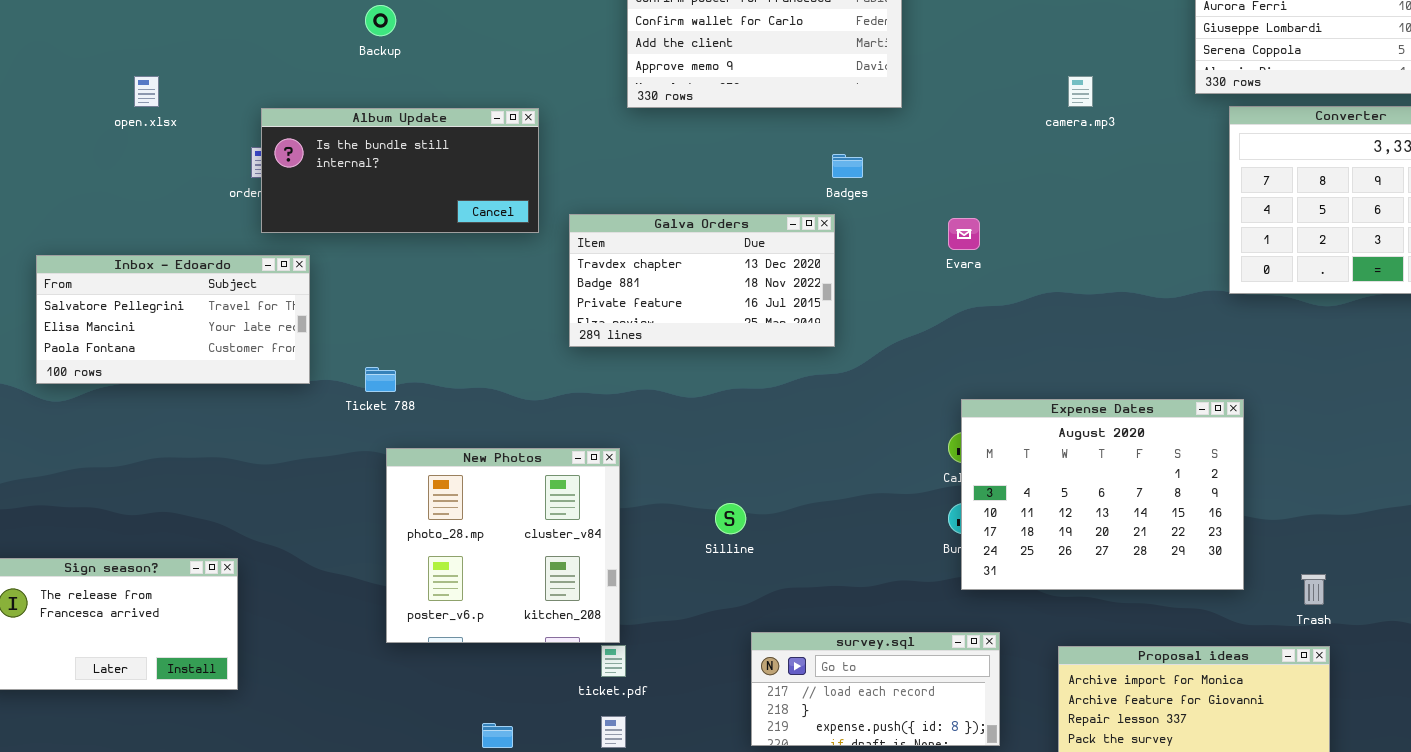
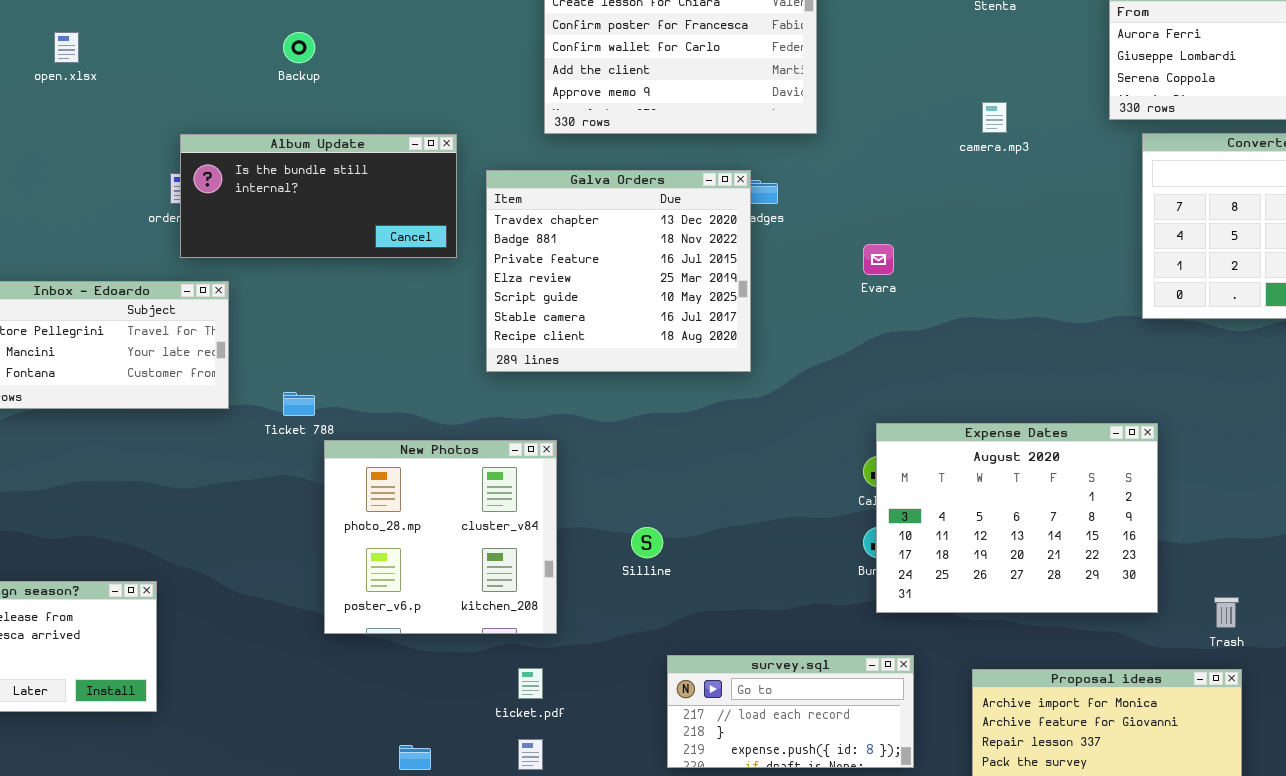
open.xlsx: [134,76,159,107] -> [54,32,79,63], moved
Galva Orders: [569,214,835,347] -> [486,170,751,372], resized
New Photos: [386,448,620,643] -> [324,440,557,634], moved

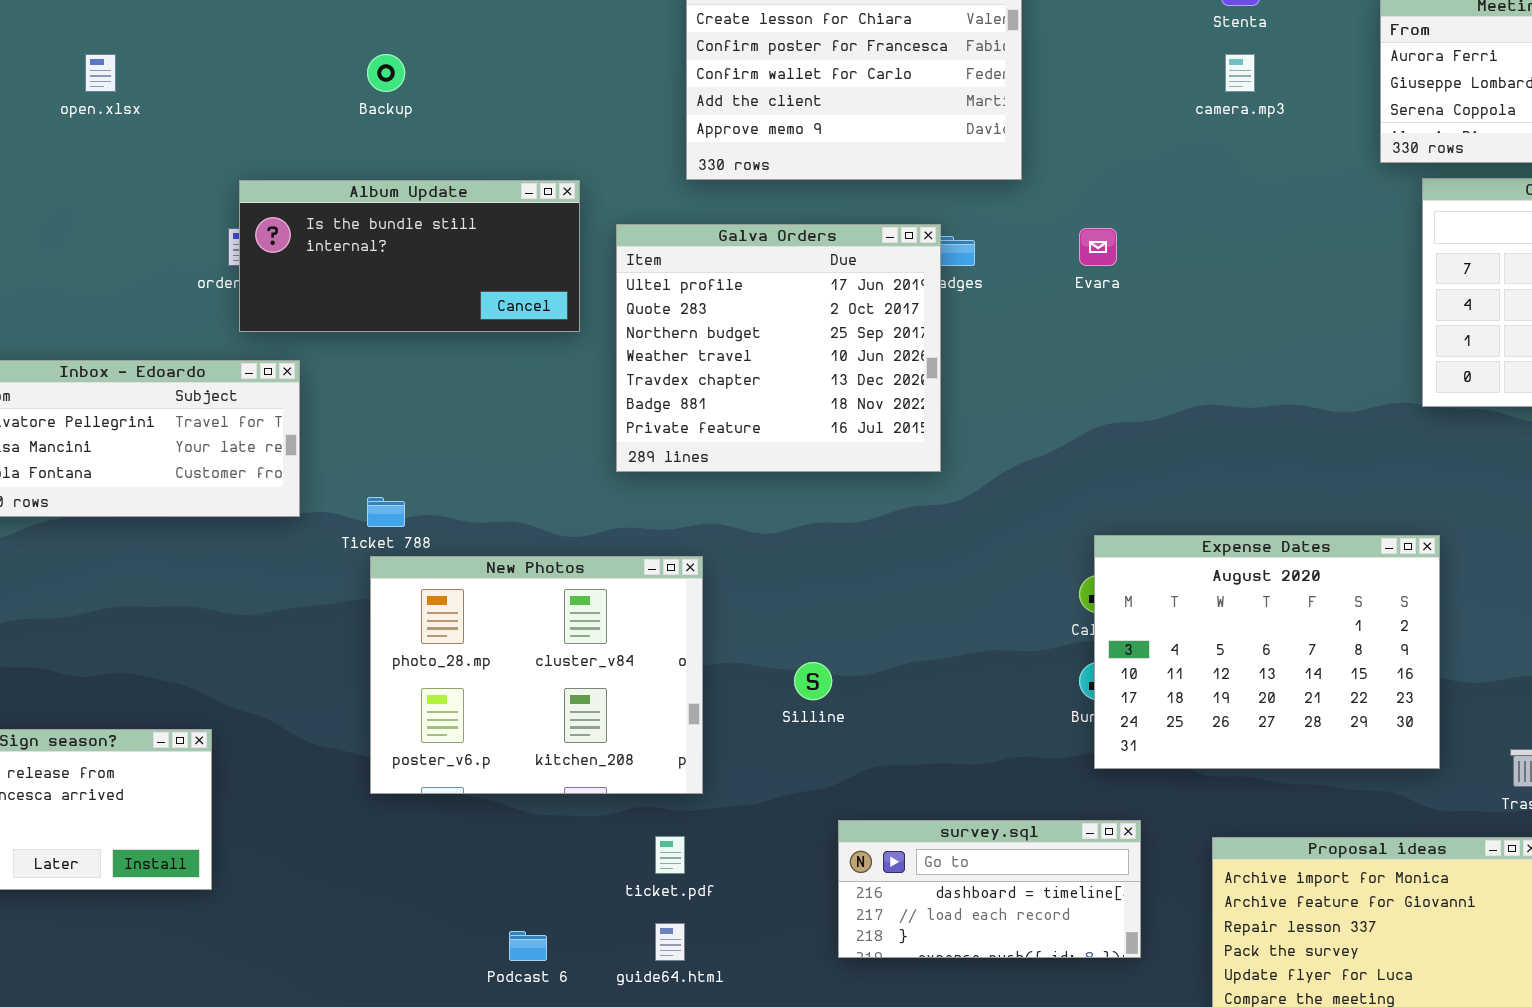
camera.mp3: [982,102,1007,133] -> [1225,54,1255,92], moved
Galva Orders: [486,170,751,372] -> [616,224,941,472], scrolled up 4 rows
Evara: [863,244,894,275] -> [1079,228,1117,266], moved
New Photos: [324,440,557,634] -> [370,556,703,794], resized
survey.sql: [667,655,914,768] -> [838,820,1141,958], scrolled up 1 row

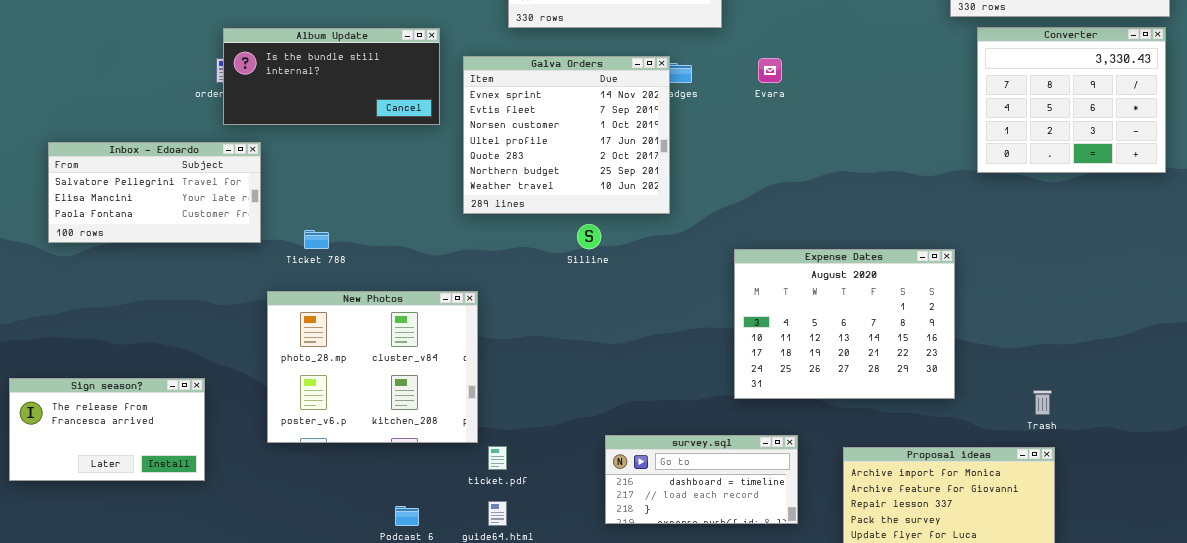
Galva Orders: [616,224,941,472] -> [463,56,670,214], scrolled up 3 rows
Expense Dates: [1094,535,1440,769] -> [734,249,955,399], moved
New Photos: [370,556,703,794] -> [267,291,478,443], moved
Silline: [794,662,832,700] -> [577,224,601,249], moved

